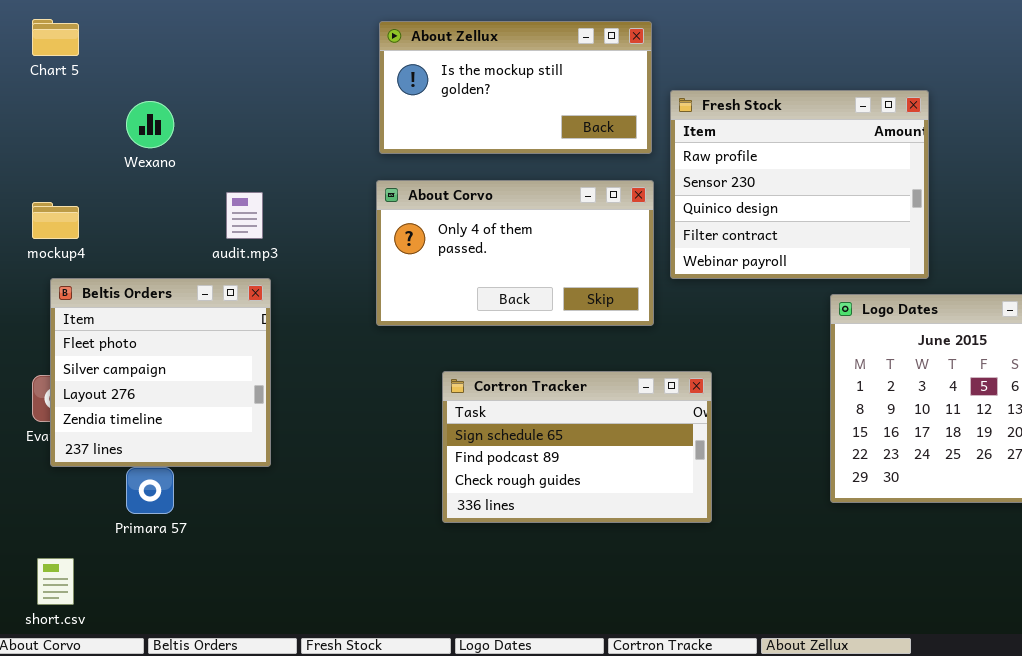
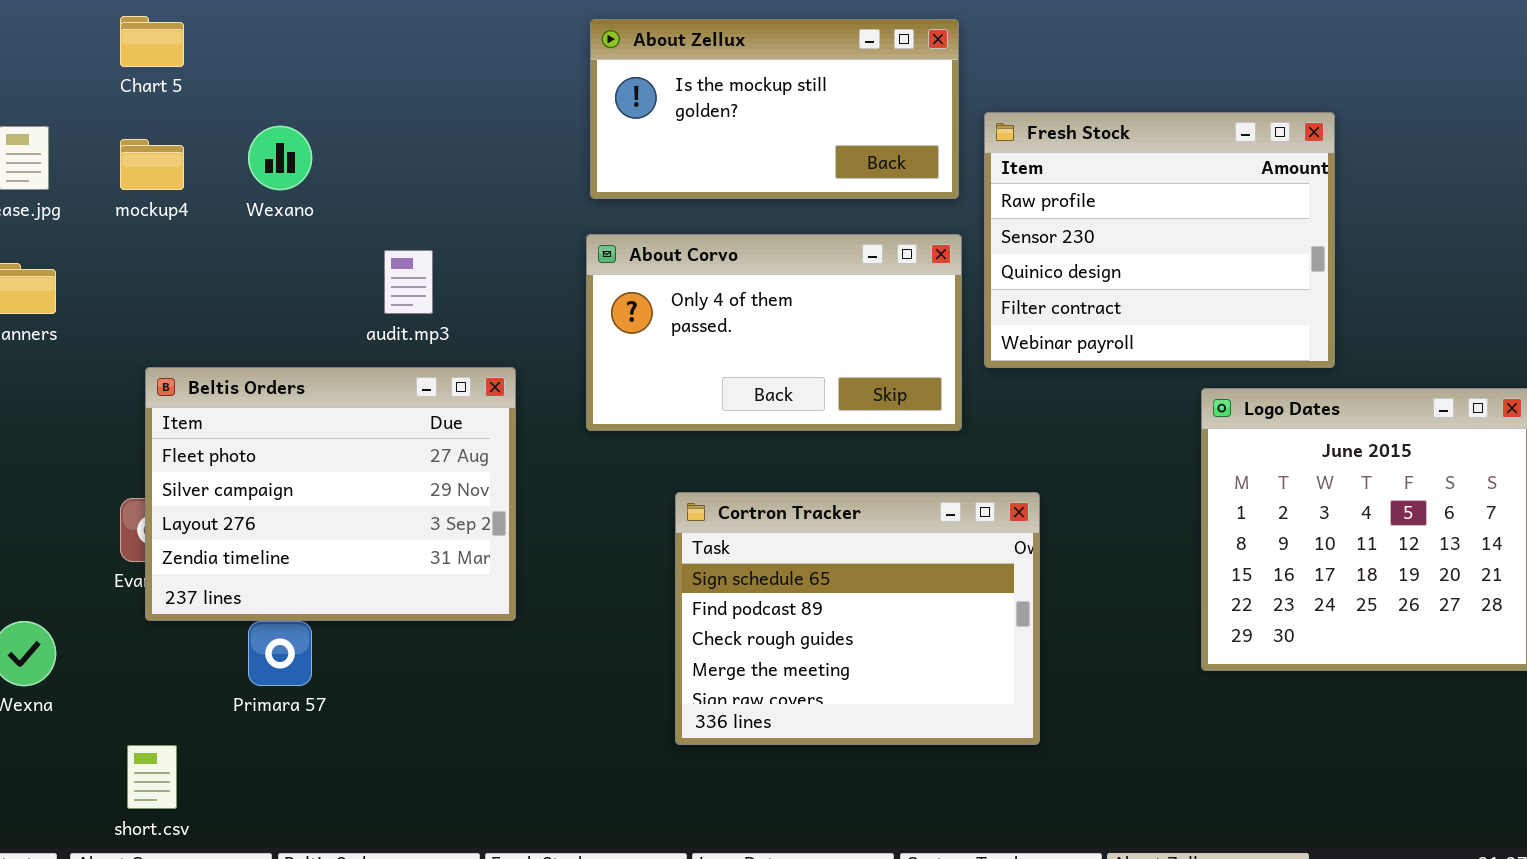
mockup4: [32,202,79,239] -> [120,139,184,190], moved
Beltis Orders: [50,278,271,467] -> [145,367,516,621], resized
Cortron Tracker: [442,371,712,523] -> [675,492,1040,745], resized

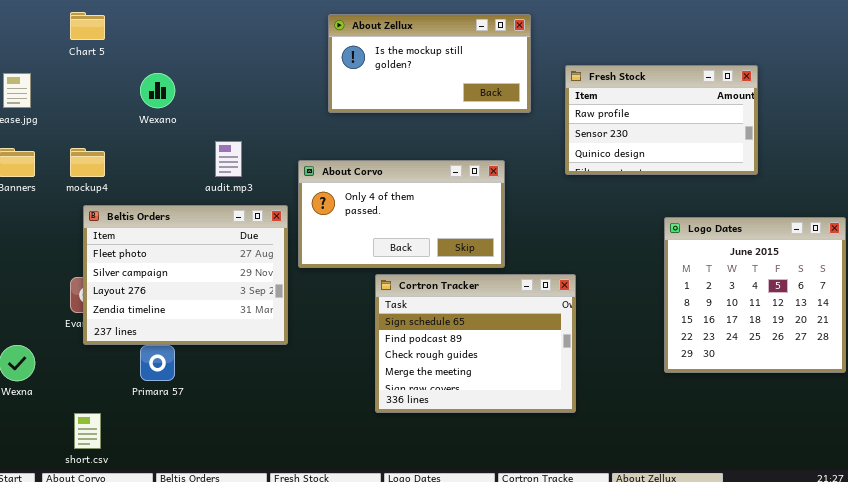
Fresh Stock: [984,112,1335,368] -> [565,65,758,175], moved, resized
mockup4: [120,139,184,190] -> [70,148,105,177], moved
About Corvo: [586,234,962,431] -> [298,160,505,268], moved

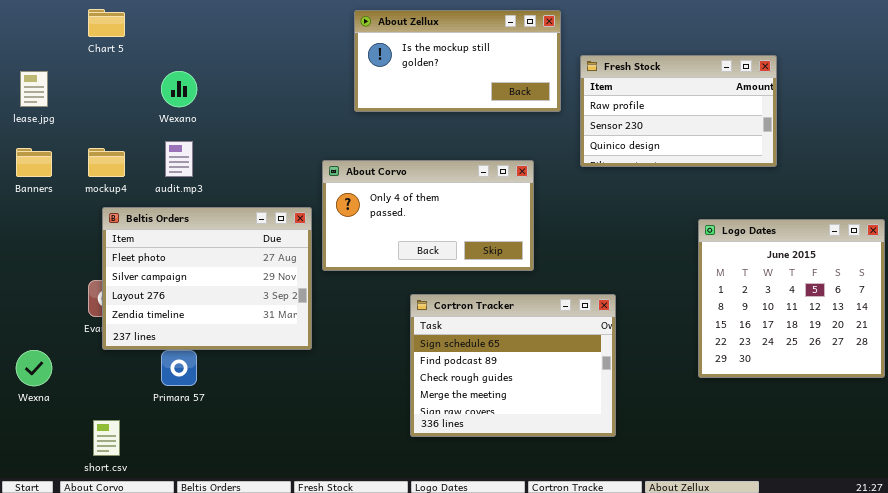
Fresh Stock: [565,65,758,175] -> [580,55,777,167], moved
audit.mp3: [215,141,242,177] -> [165,141,193,177], moved
Cortron Tracker: [375,274,576,413] -> [410,294,616,437], moved

